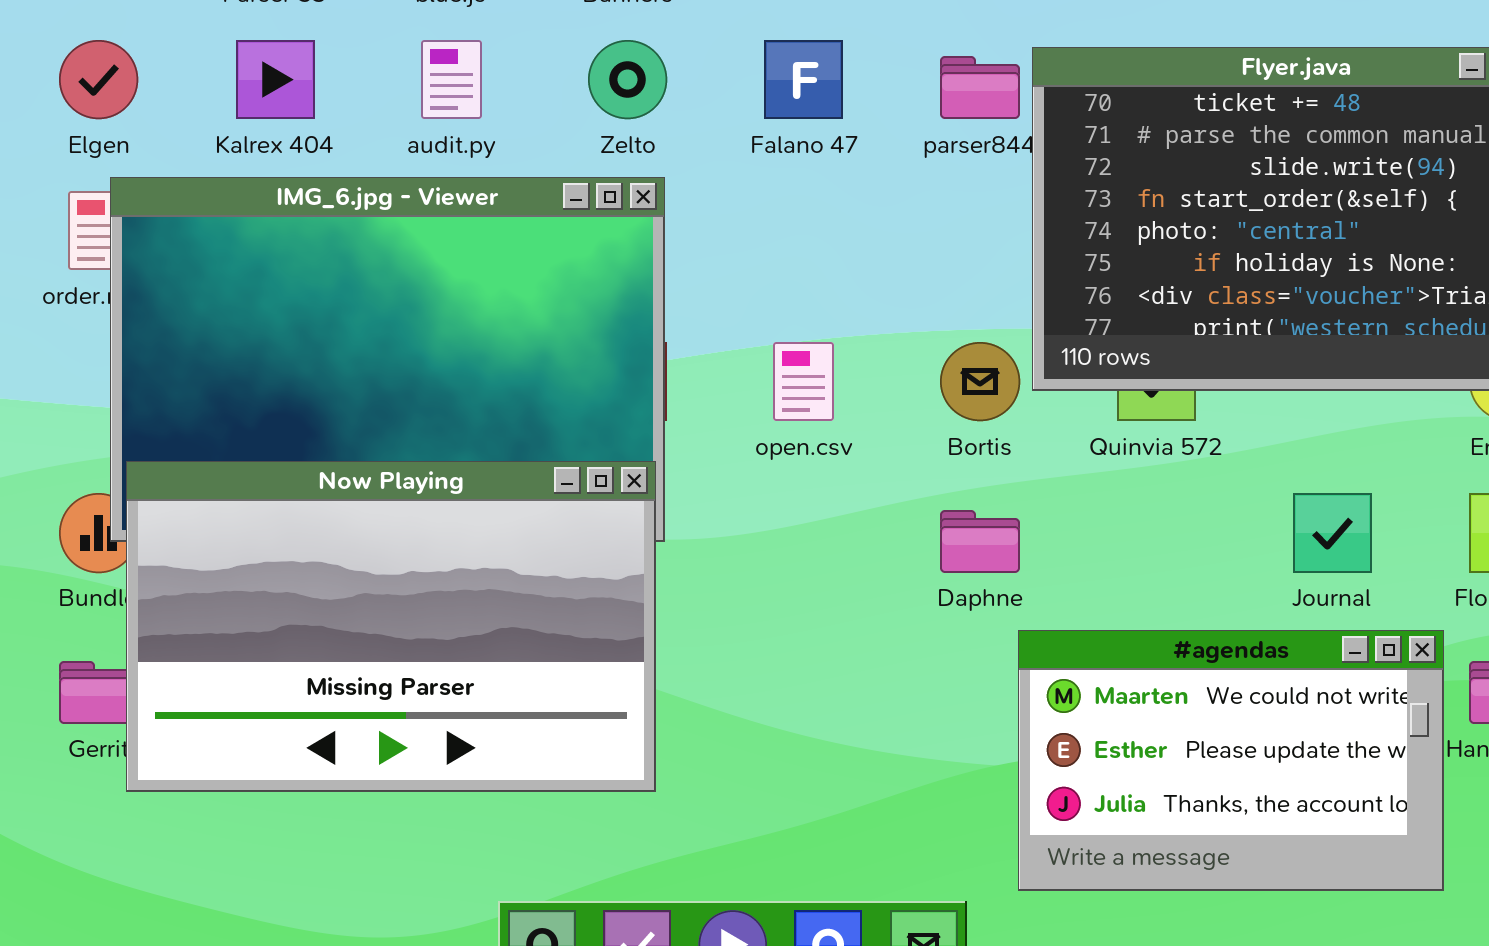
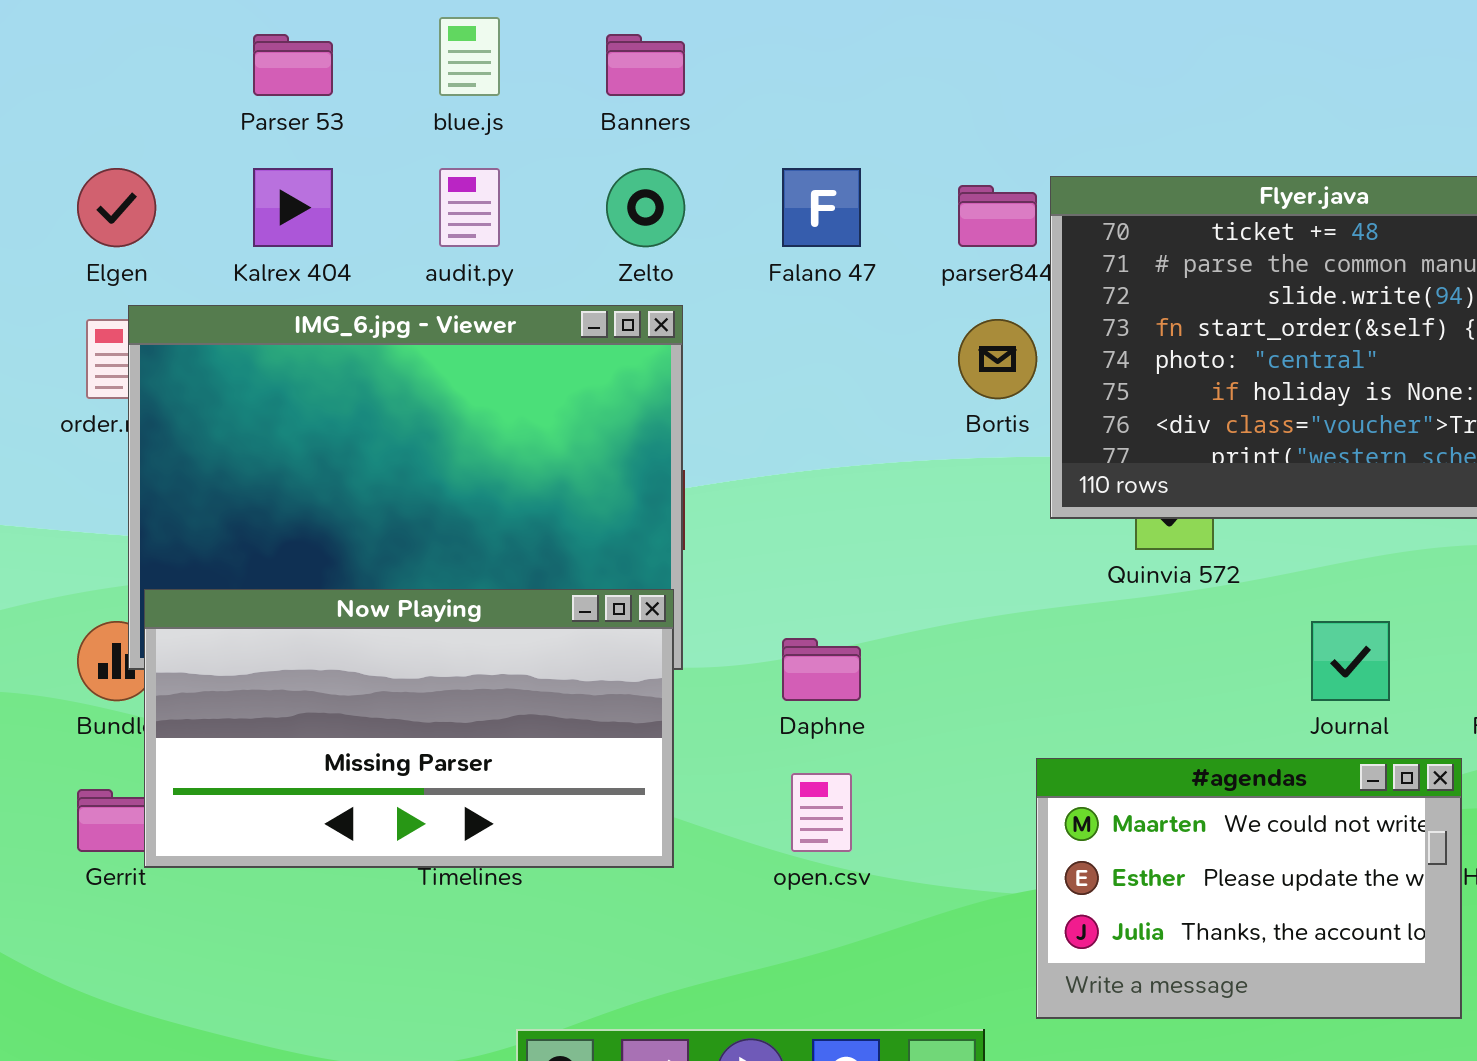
open.csv: [773,342,834,421] -> [791,773,852,852], moved
Bortis: [940,342,1020,421] -> [958,319,1037,399], moved
Now Playing: [126,461,656,792] -> [144,589,674,868], resized
Daphne: [940,510,1020,573] -> [782,638,861,701], moved

